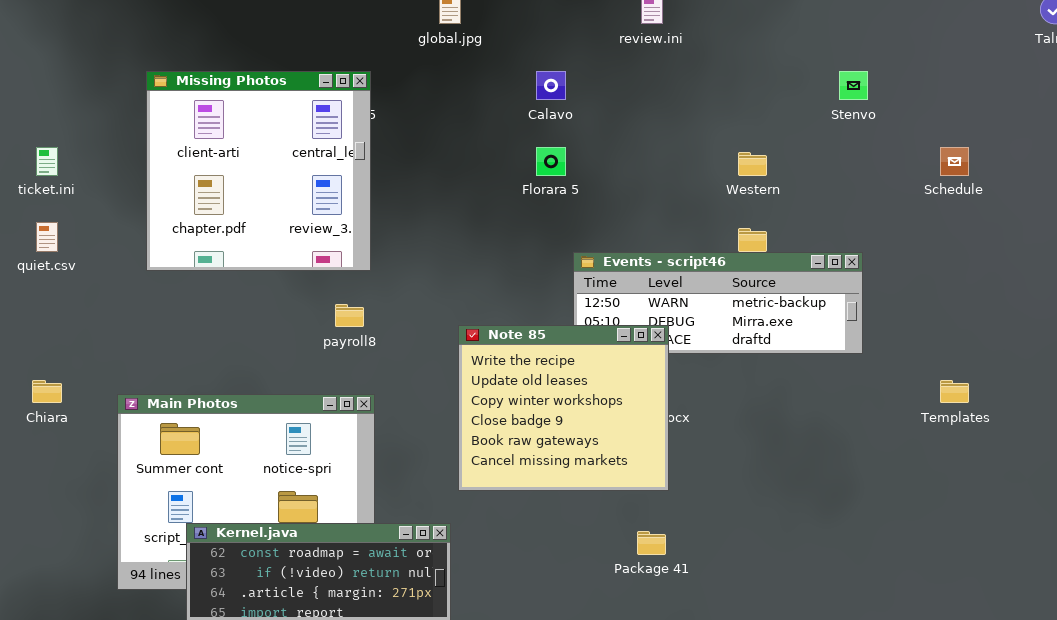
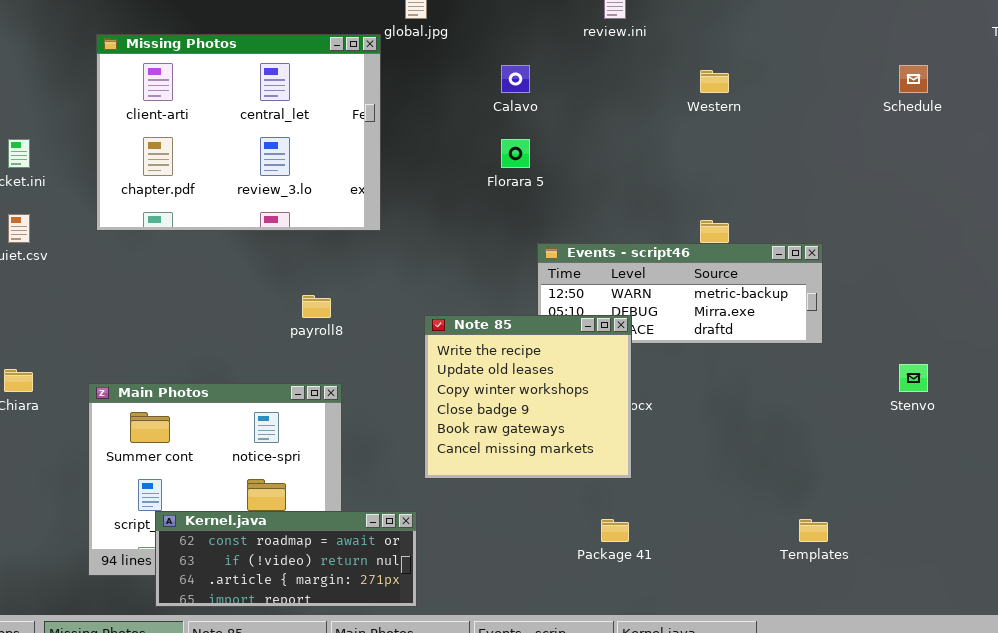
Missing Photos: [146,71,371,271] -> [96,34,381,231], moved, resized
Stenvo: [839,71,868,100] -> [899,364,928,392], moved
Schedule: [940,147,969,176] -> [899,65,928,93], moved
Western: [738,152,767,176] -> [700,70,729,93], moved
Templates: [940,380,969,403] -> [799,519,828,542], moved

